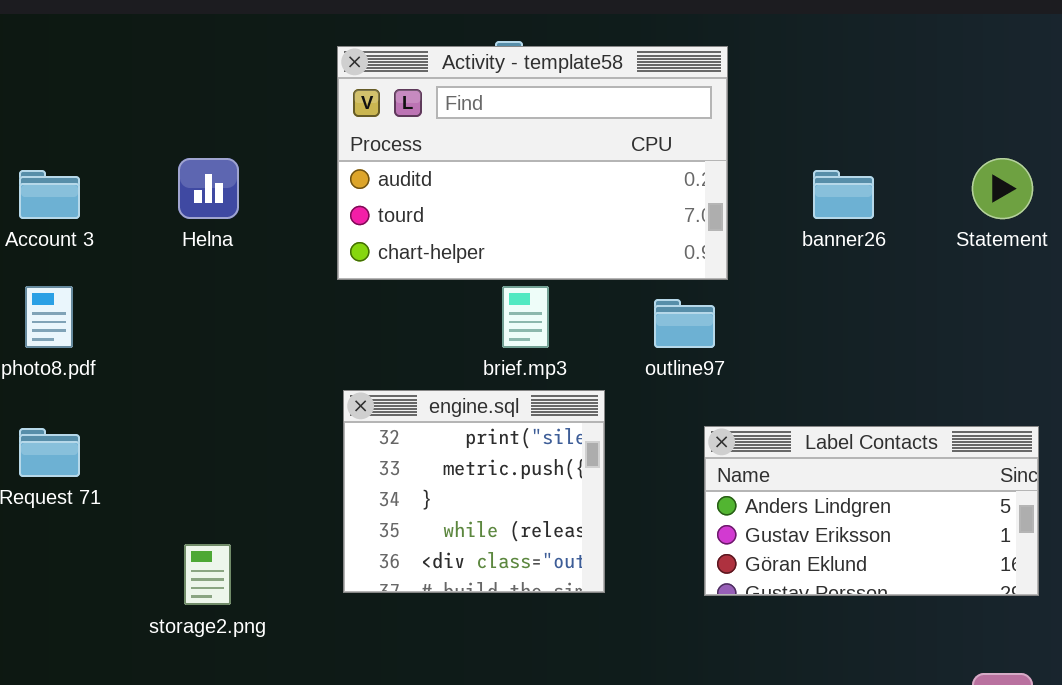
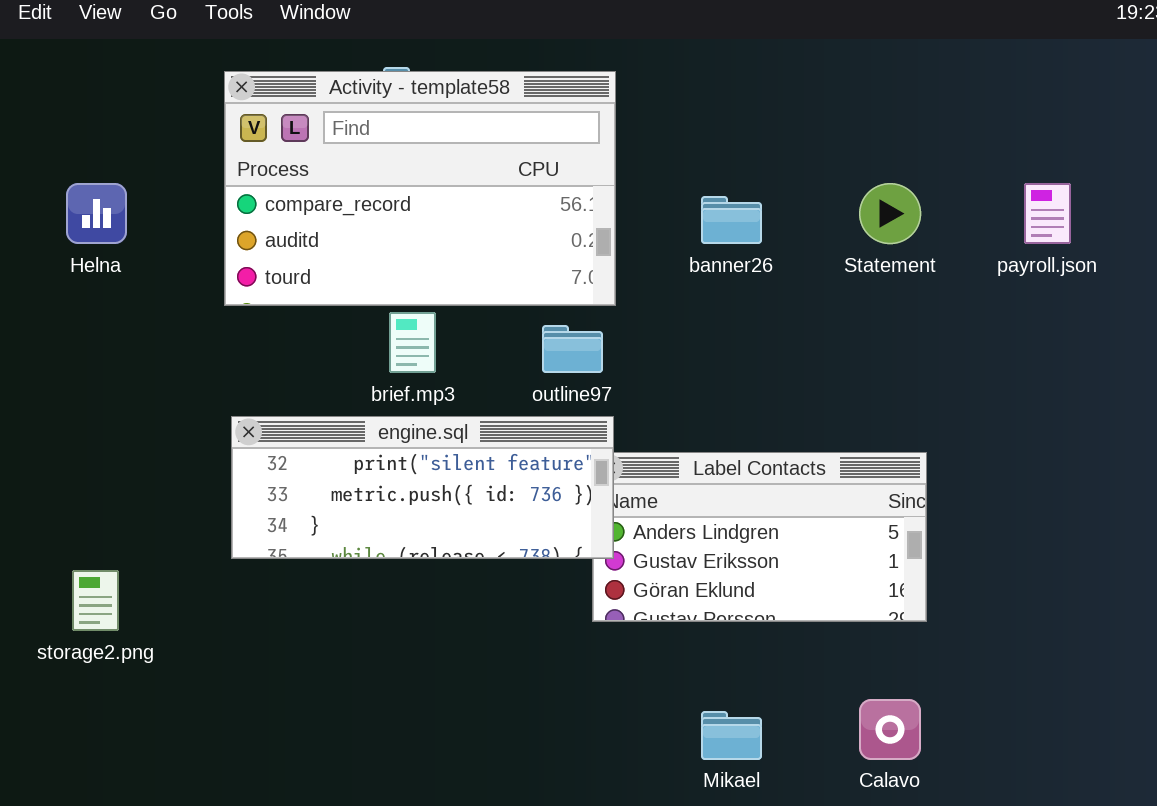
Activity - template58: [337,46,728,280] -> [224,71,616,306], scrolled up 1 row
engine.sql: [343,390,605,593] -> [231,416,614,559], resized

